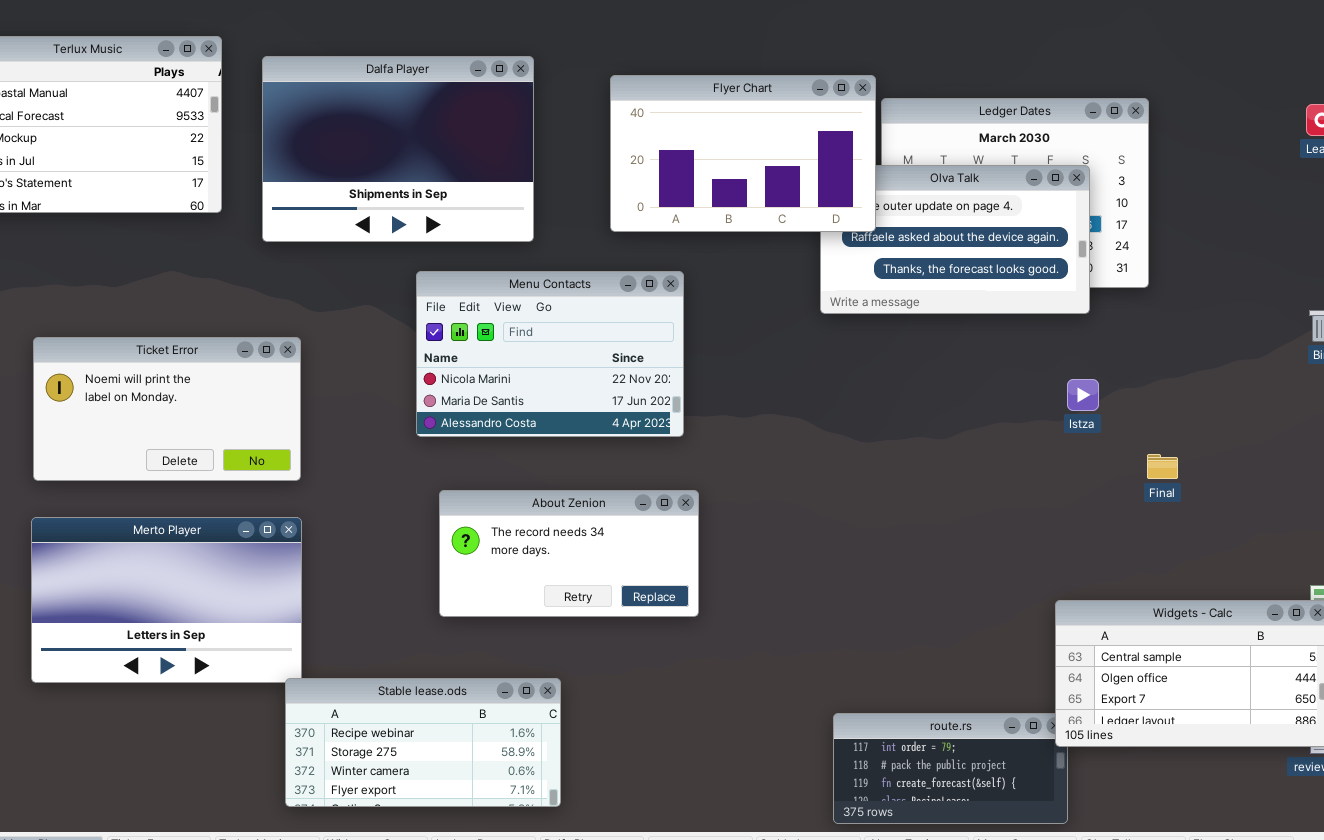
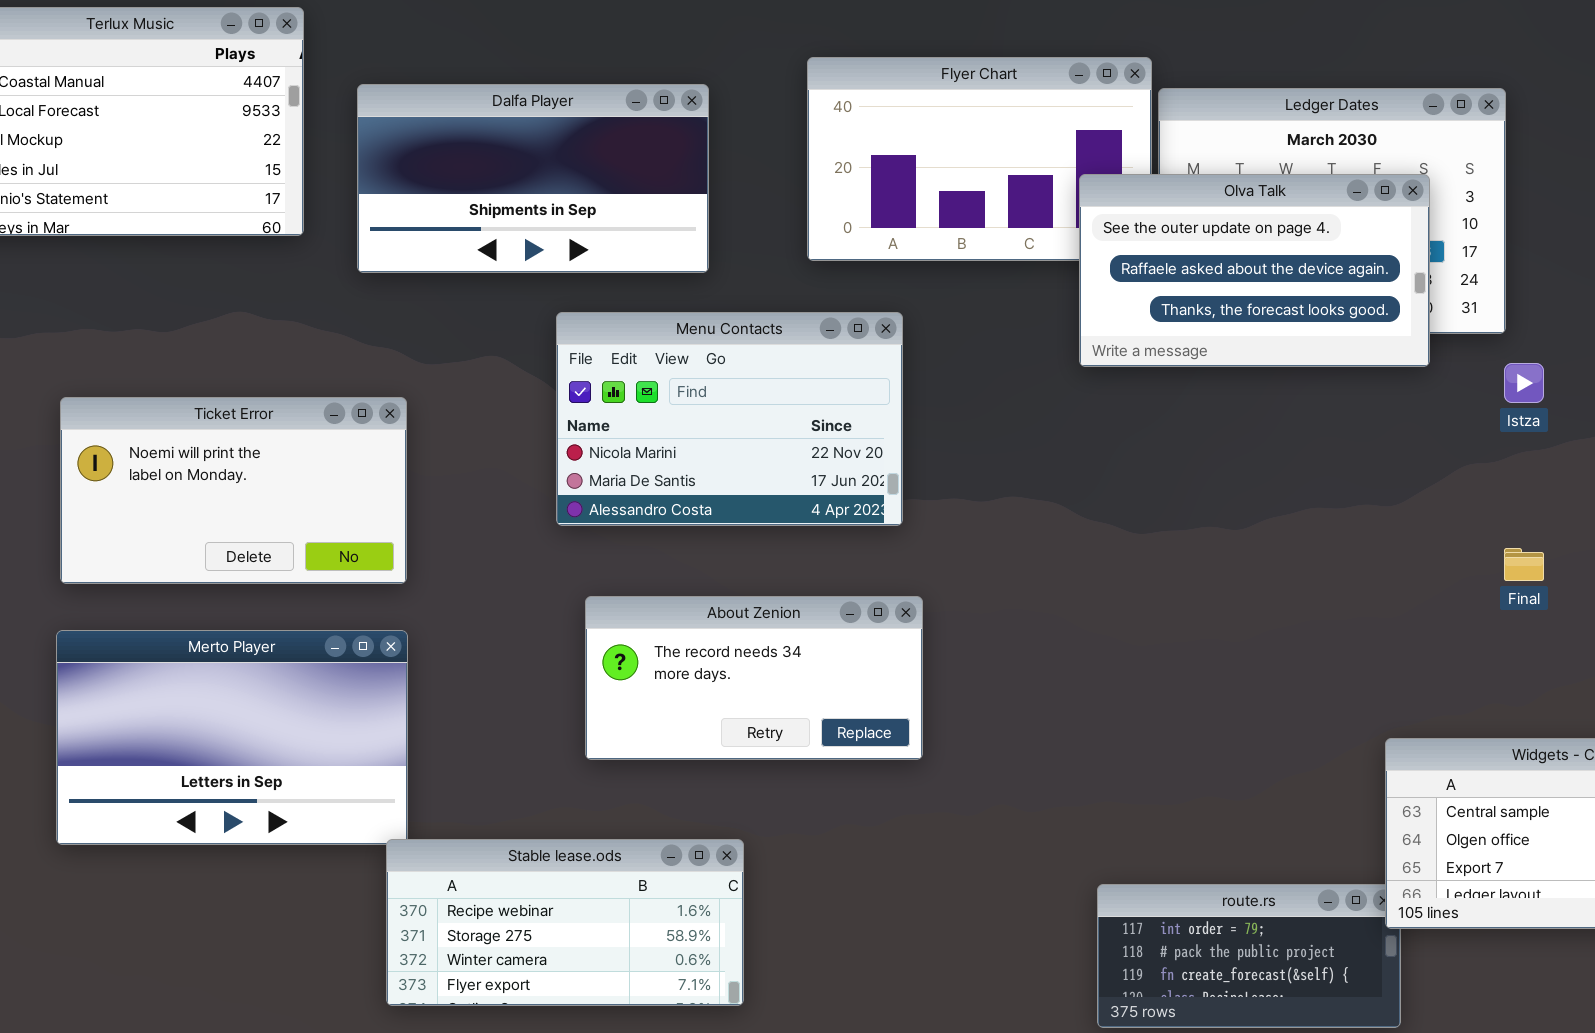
Dalfa Player: [262,56,534,242] -> [357,84,709,273], resized
Olva Talk: [820,165,1090,314] -> [1079,174,1430,367], raised
Istza: [1067,379,1099,411] -> [1504,363,1544,403], moved

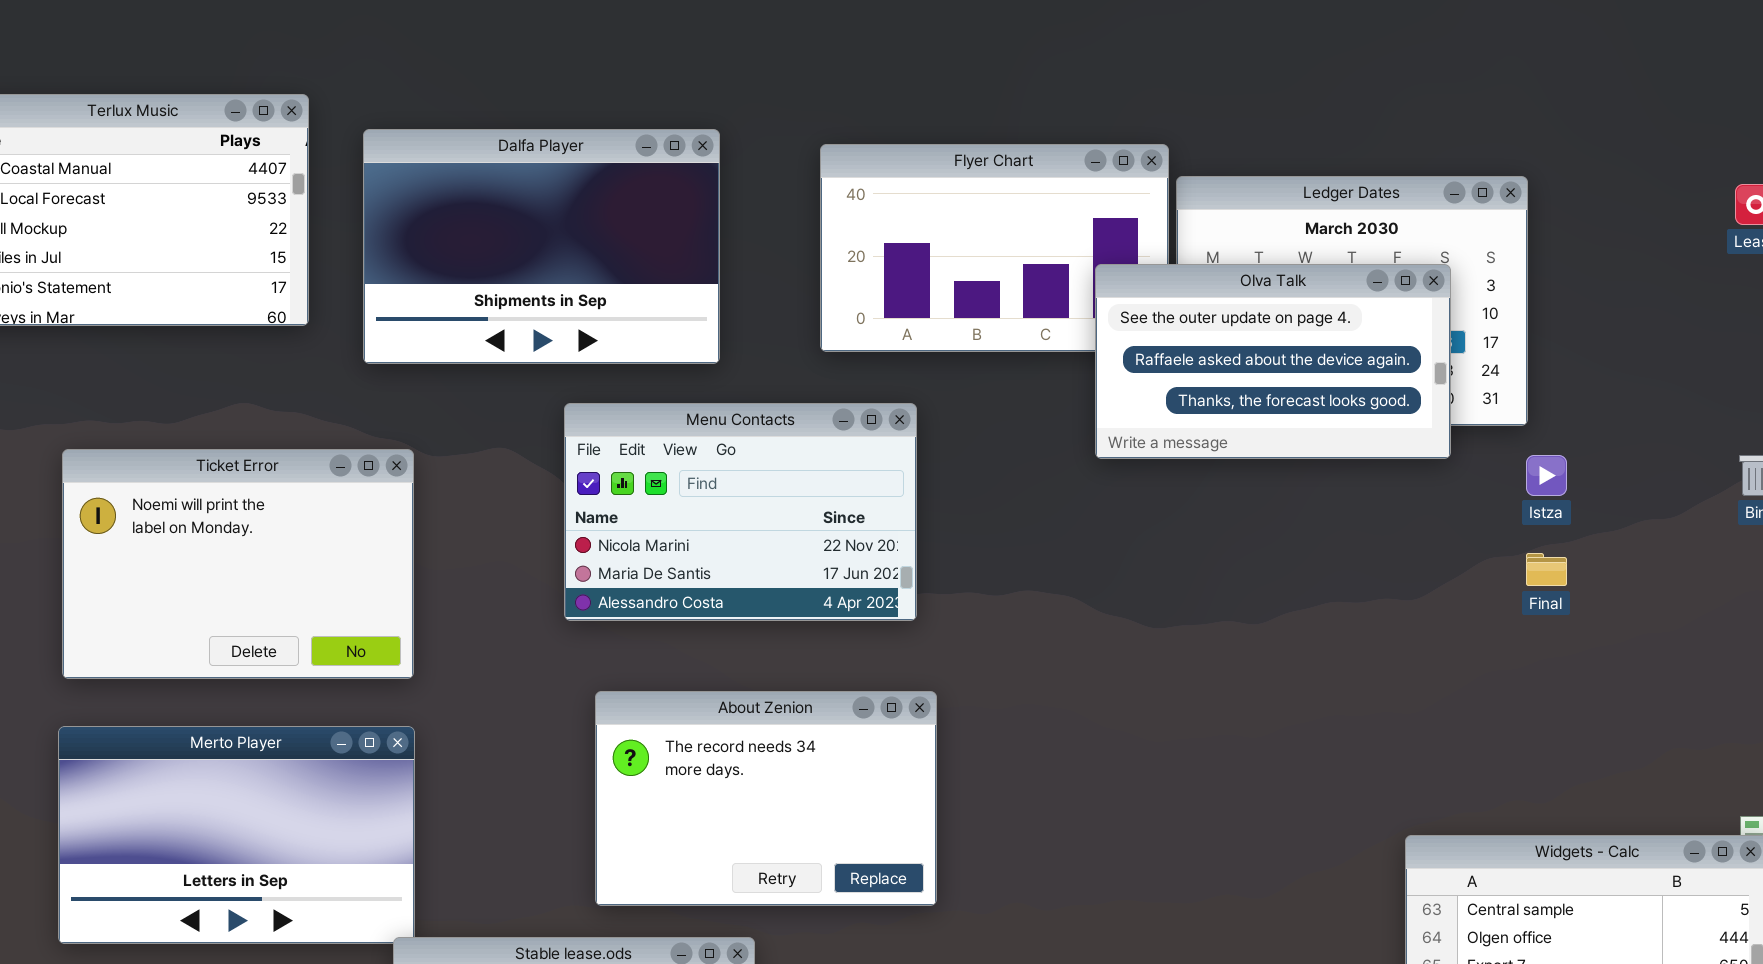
Dalfa Player: [357,84,709,273] -> [363,129,720,364], resized
Ticket Error: [60,397,407,584] -> [62,449,414,679], resized
Final: [1504,548,1544,581] -> [1526,553,1567,586], moved
About Zenion: [585,596,923,760] -> [595,691,937,906], resized

